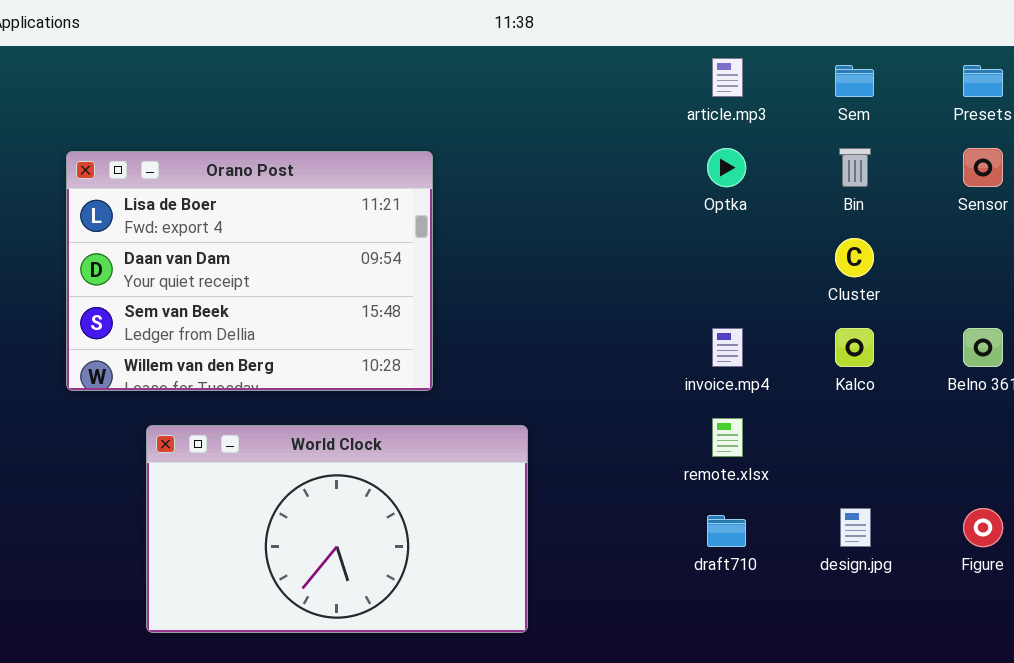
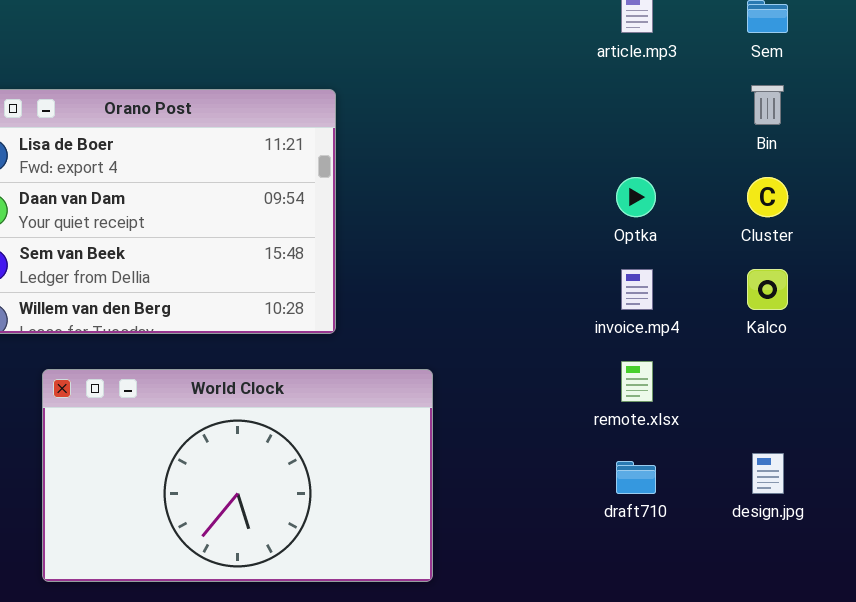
Optka: [707,148,746,187] -> [616,177,656,217], moved

